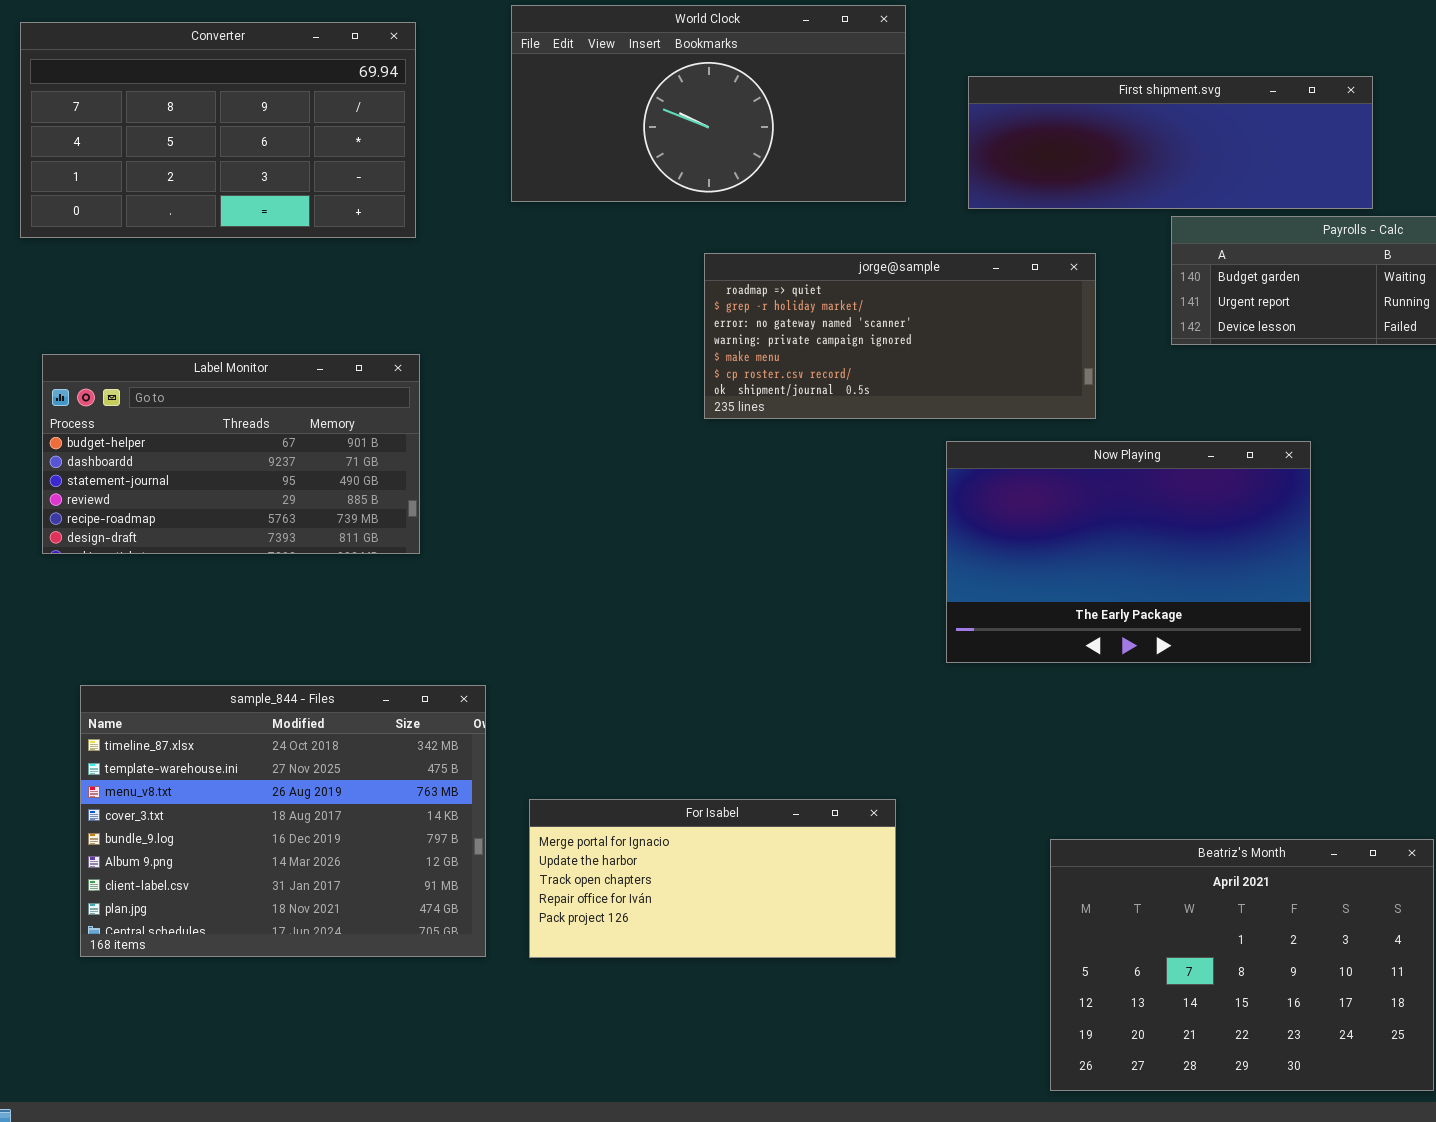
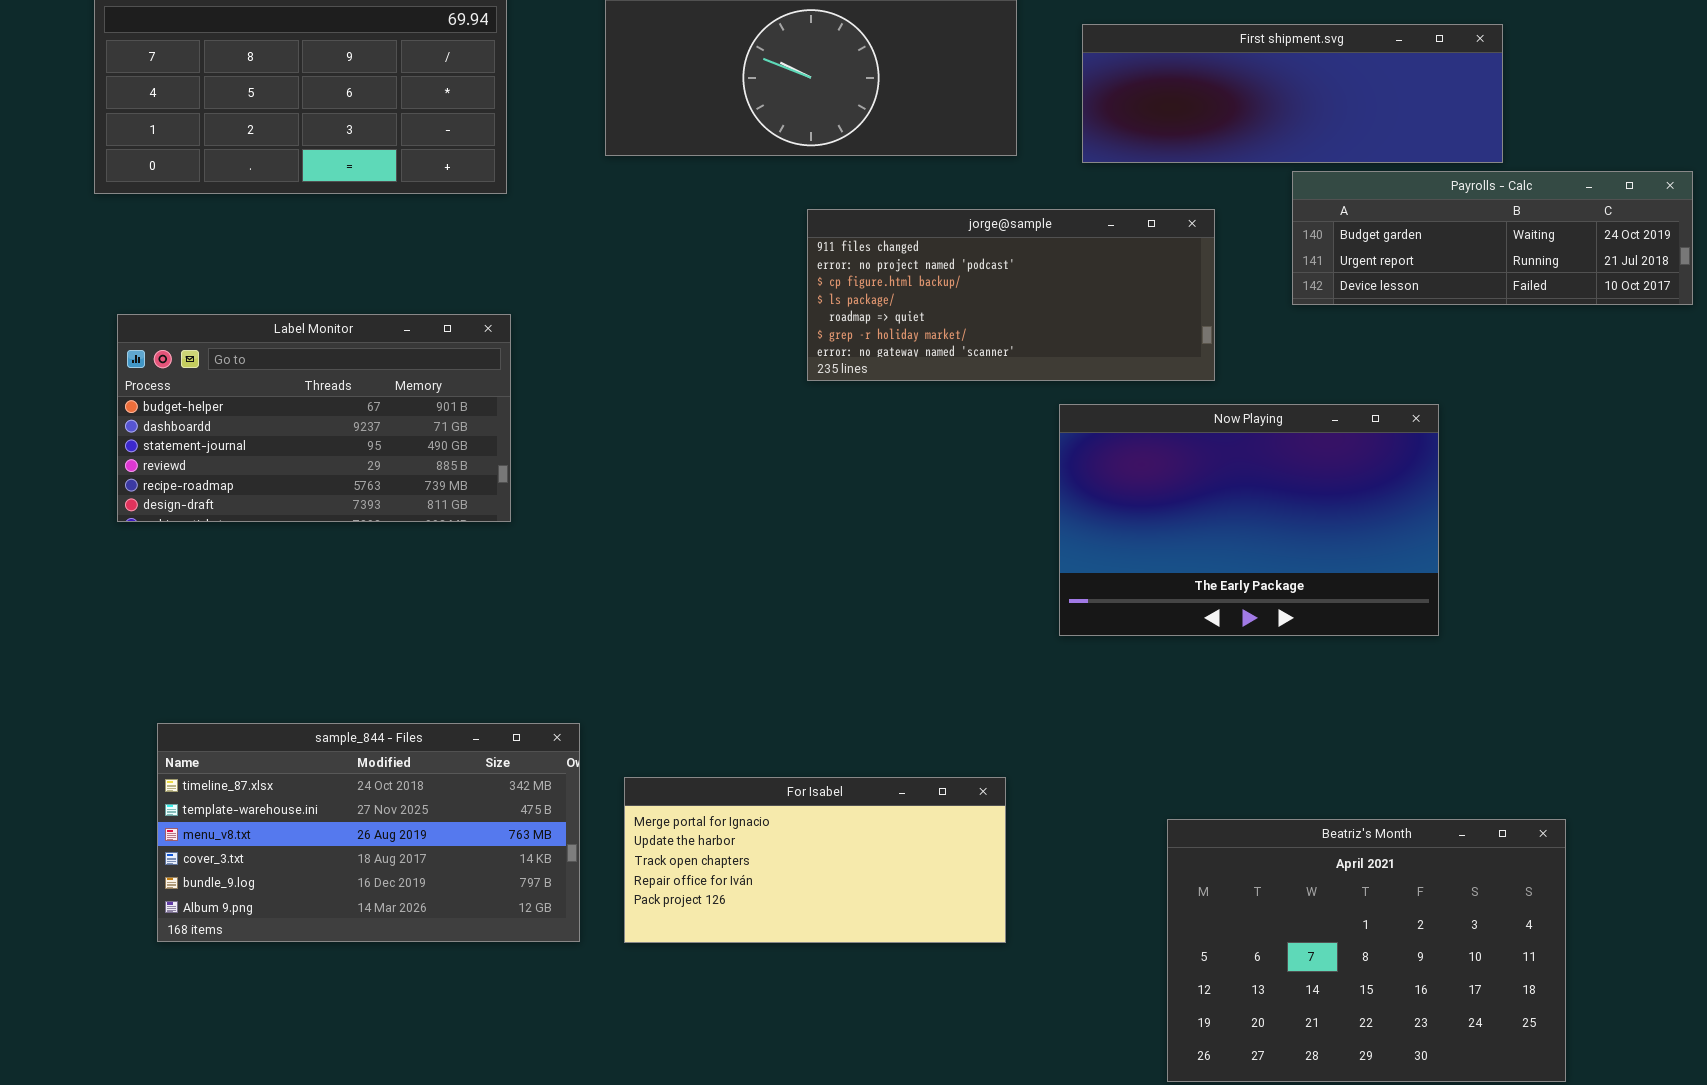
jorge@sample: [704,253,1096,419] -> [807,209,1215,381], scrolled up 4 rows
sample_844 - Files: [80,685,486,957] -> [157,723,580,942], resized

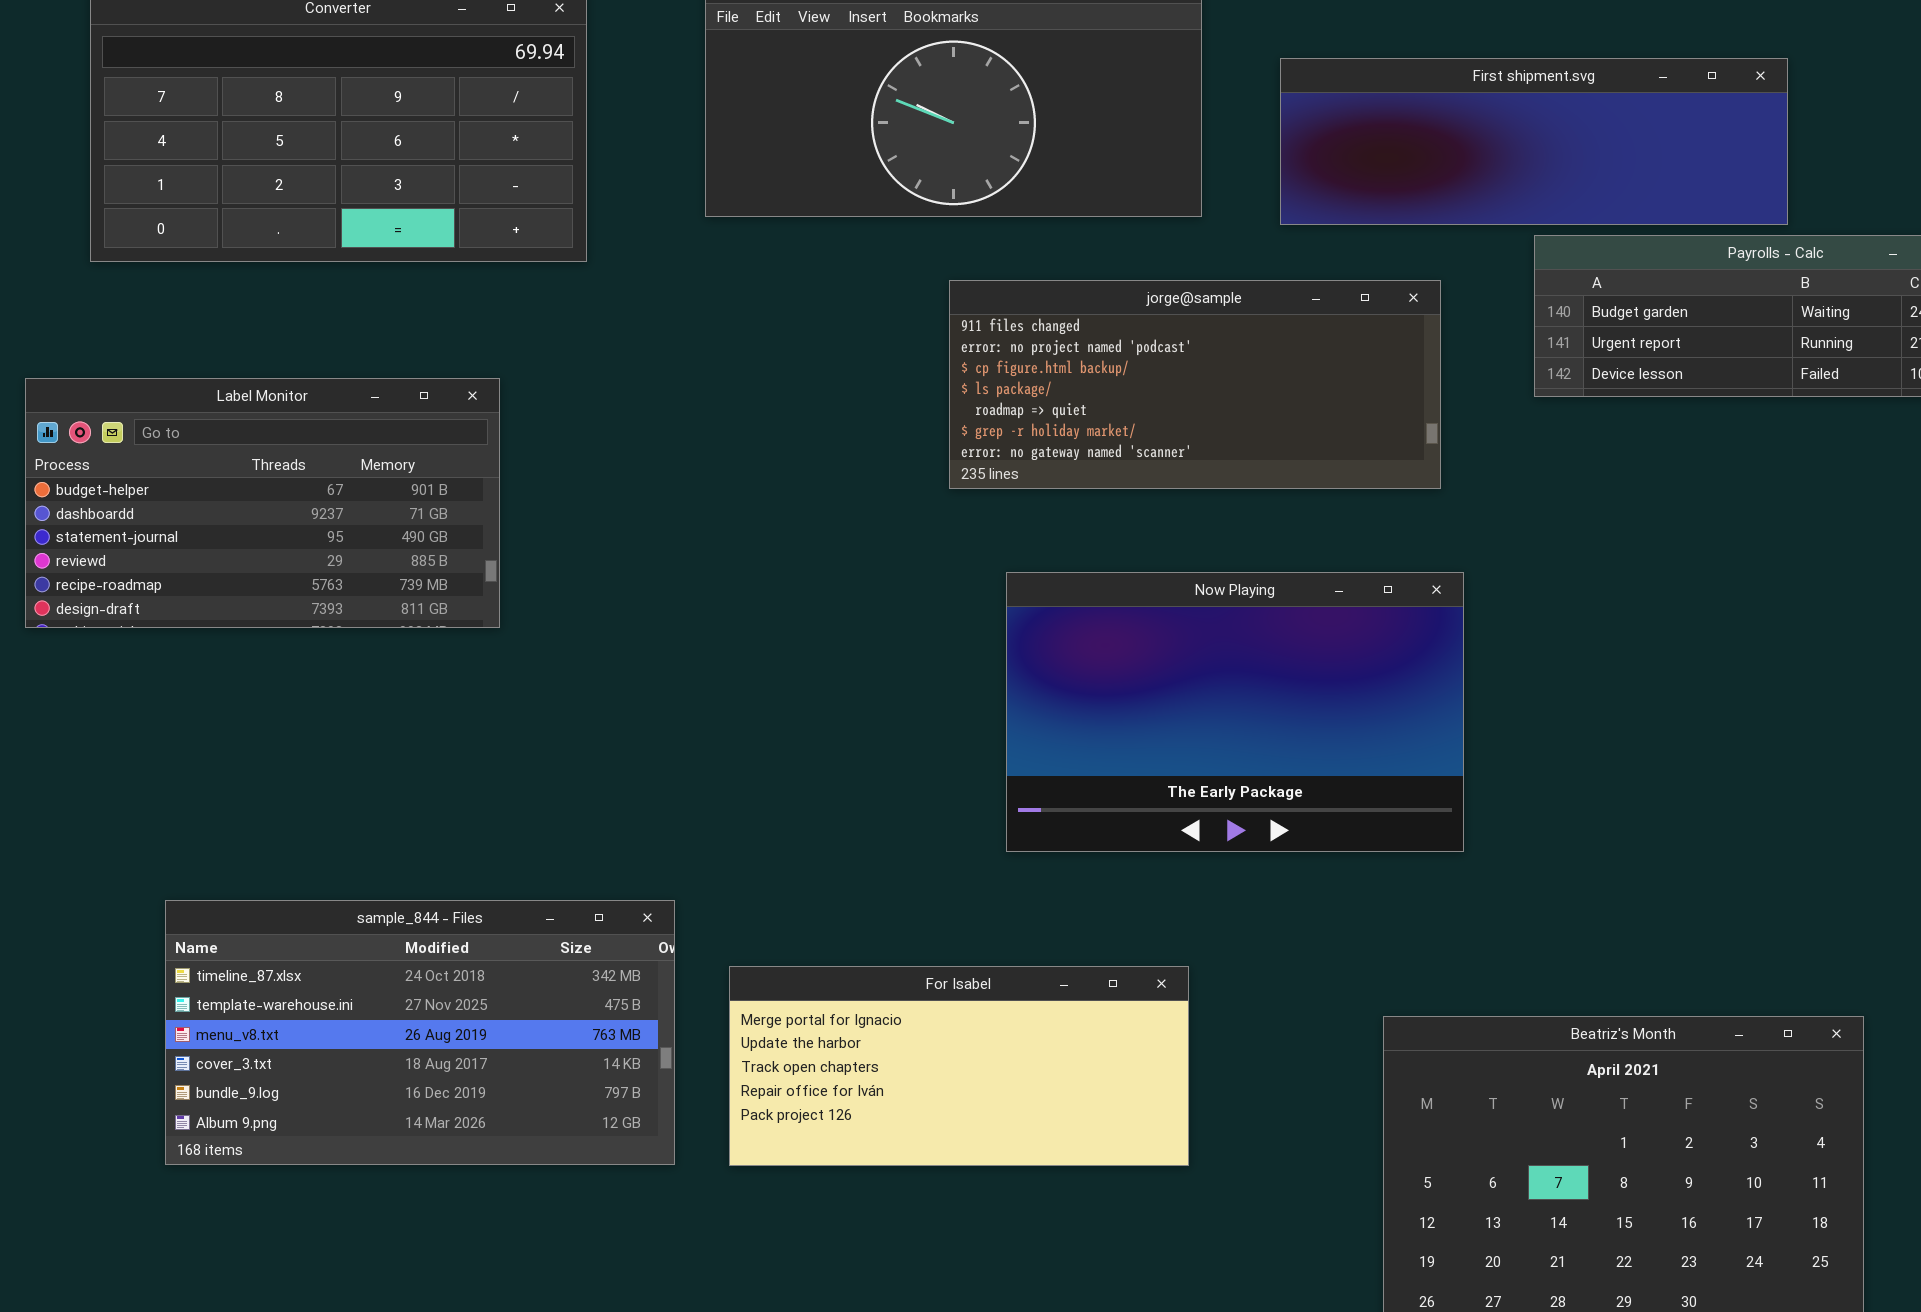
Label Monitor: [117,314,511,522] -> [25,378,500,628], moved
Now Playing: [1059,404,1439,636] -> [1006,572,1464,852], moved

